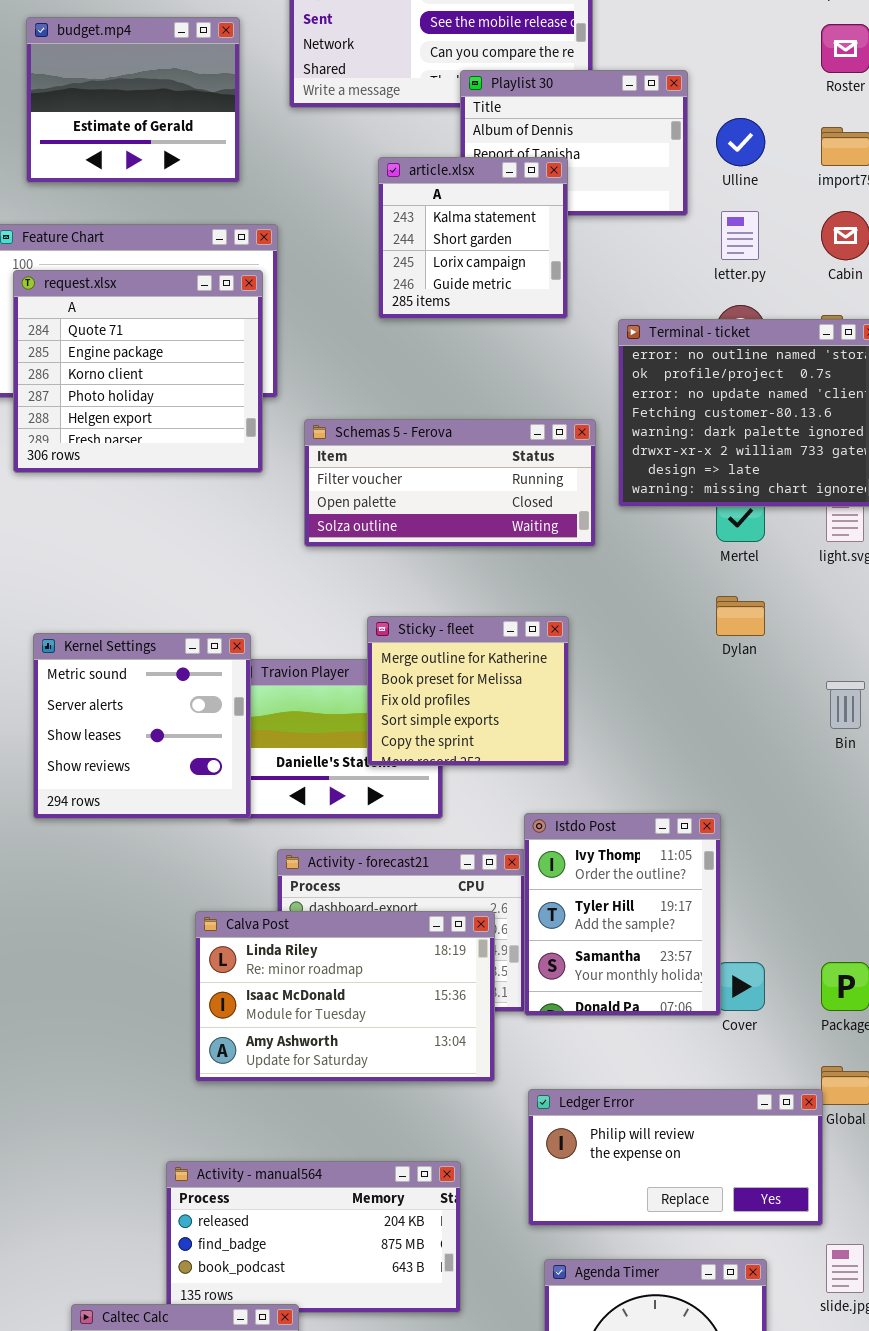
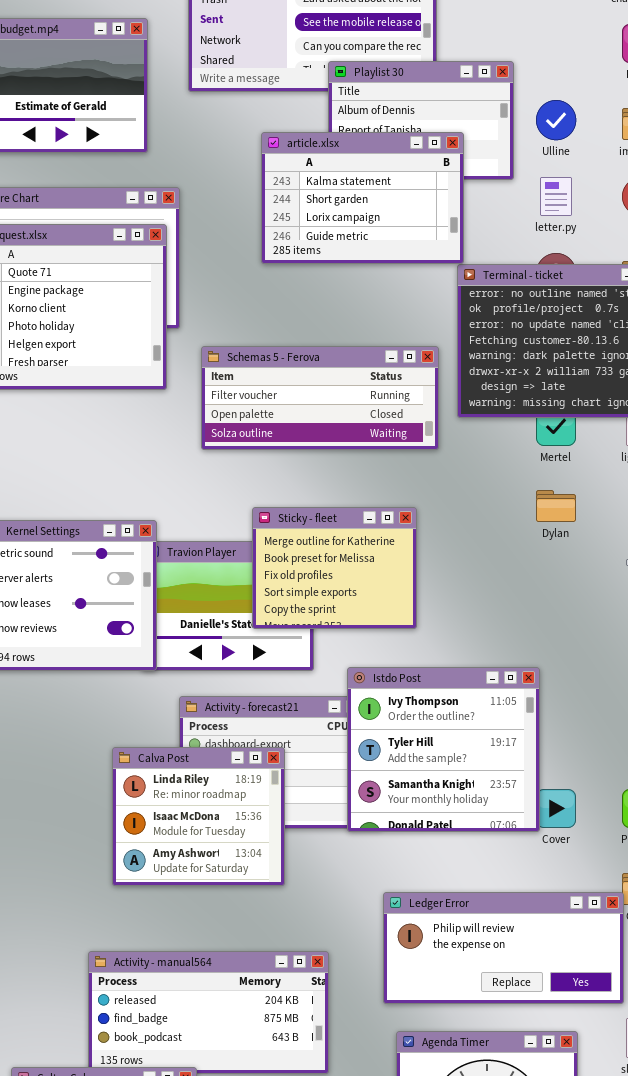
article.xlsx: [378,157,568,319] -> [261,132,464,264], resized
Istdo Post: [524,813,721,1016] -> [347,667,540,832], resized
Calva Post: [195,911,495,1082] -> [112,747,285,886], resized

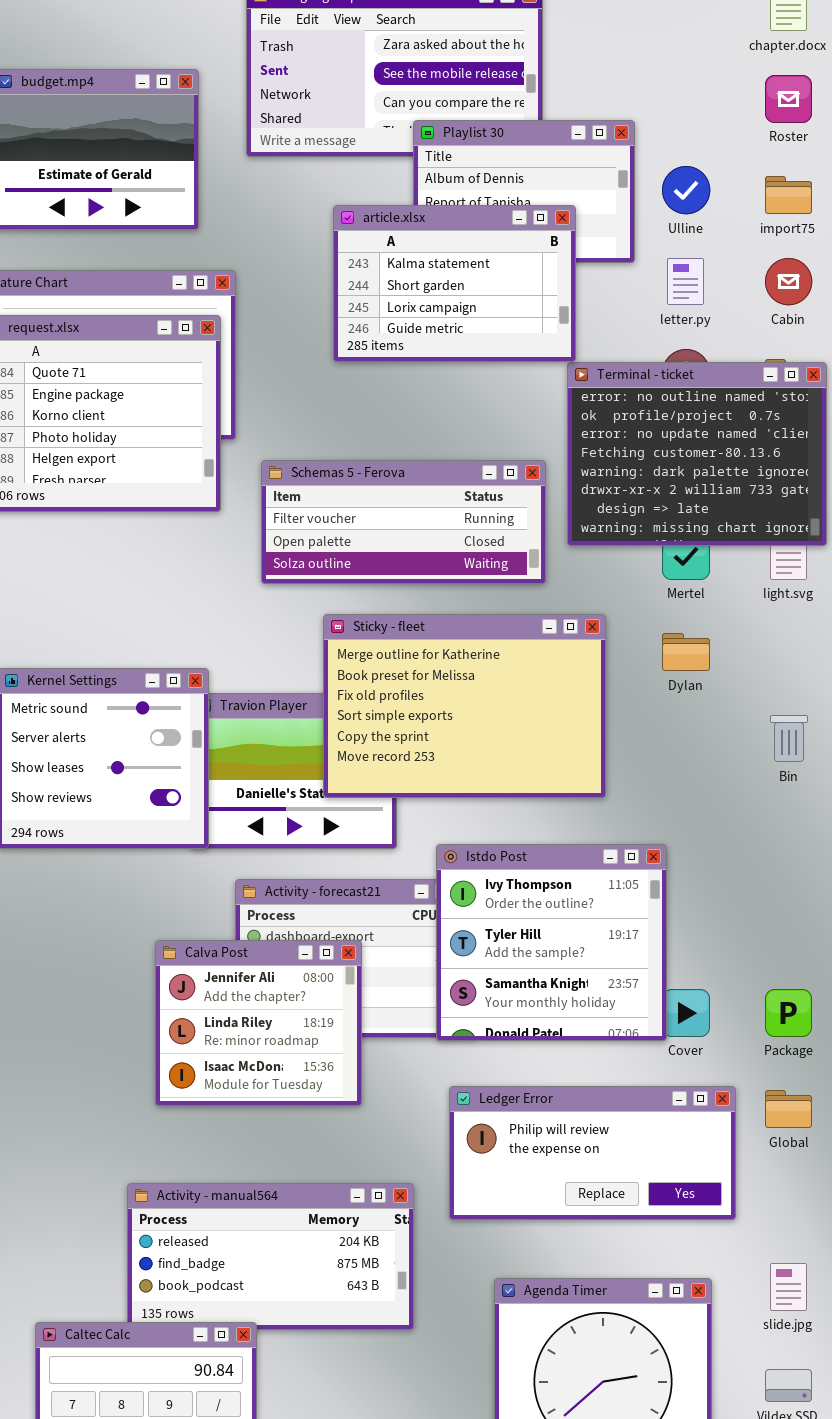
Sticky - fleet: [252,507,417,629] -> [323,614,606,798], resized
Calva Post: [112,747,285,886] -> [155,940,362,1106], scrolled up 1 row
Ledger Error: [383,892,624,1004] -> [449,1086,736,1220], moved

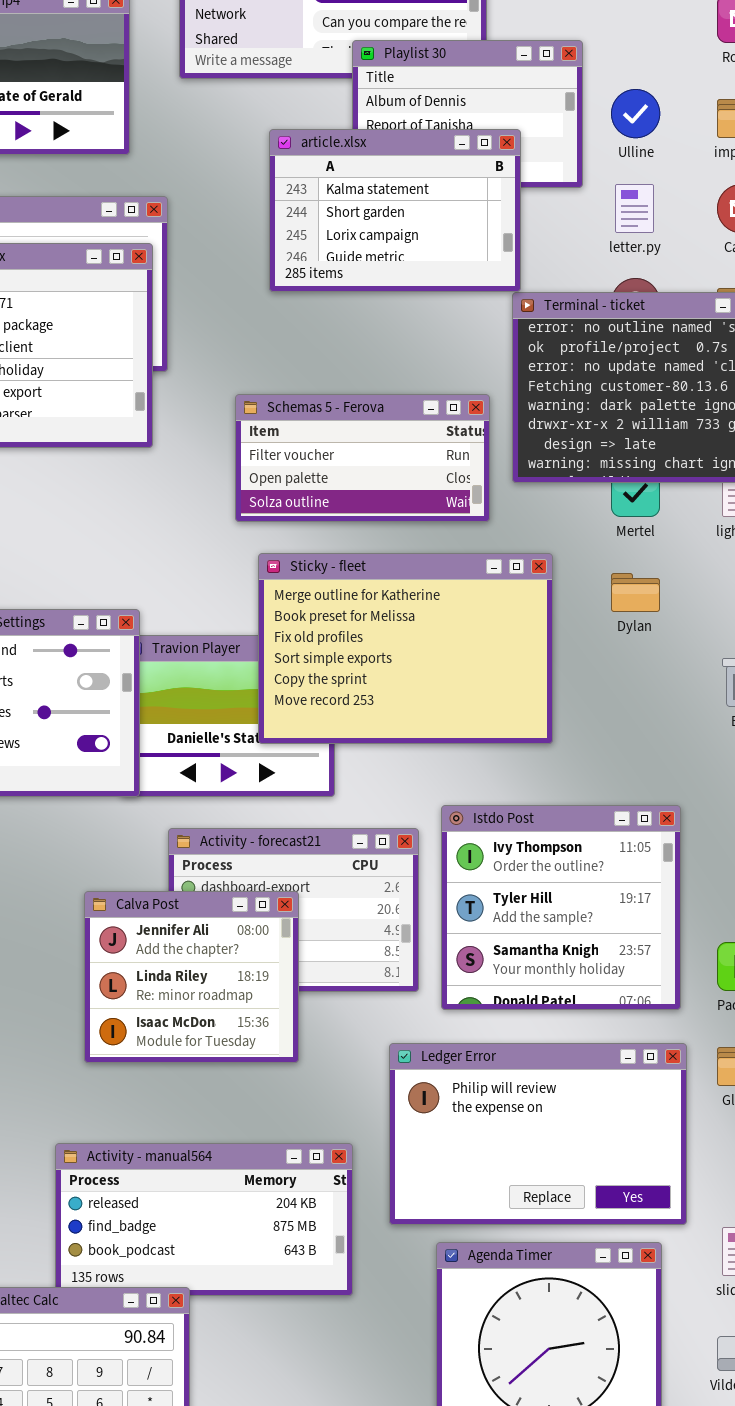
Schemas 5 - Ferova: [261,460,546,584] -> [235,394,490,522], resized
Istdo Post: [436,844,667,1041] -> [441,805,681,1010], moved
Ledger Error: [449,1086,736,1220] -> [389,1043,687,1225], resized

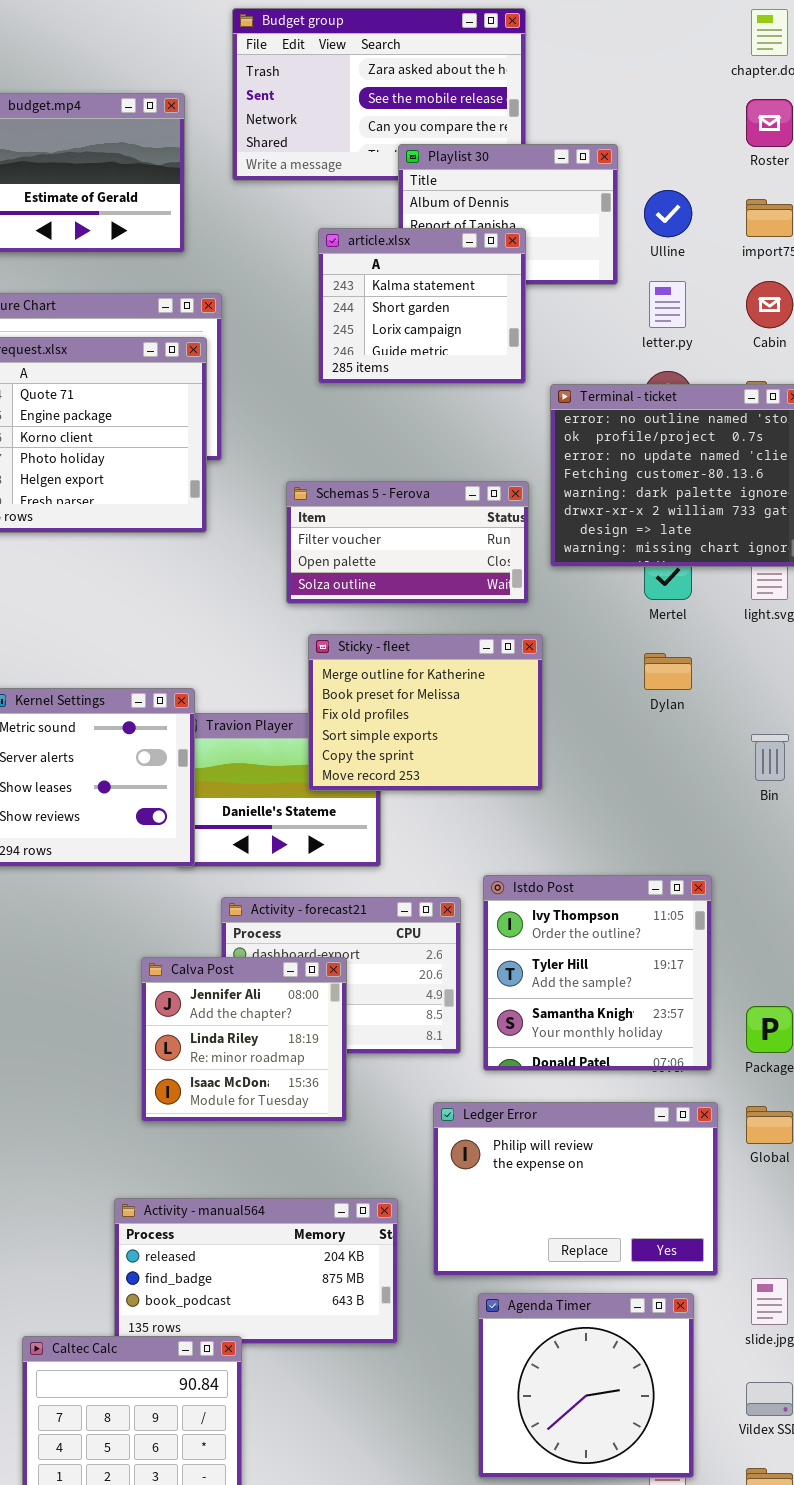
article.xlsx: [269,129,521,292] -> [318,228,526,384], resized
Sticky - fleet: [258,553,553,744] -> [308,634,543,791], resized

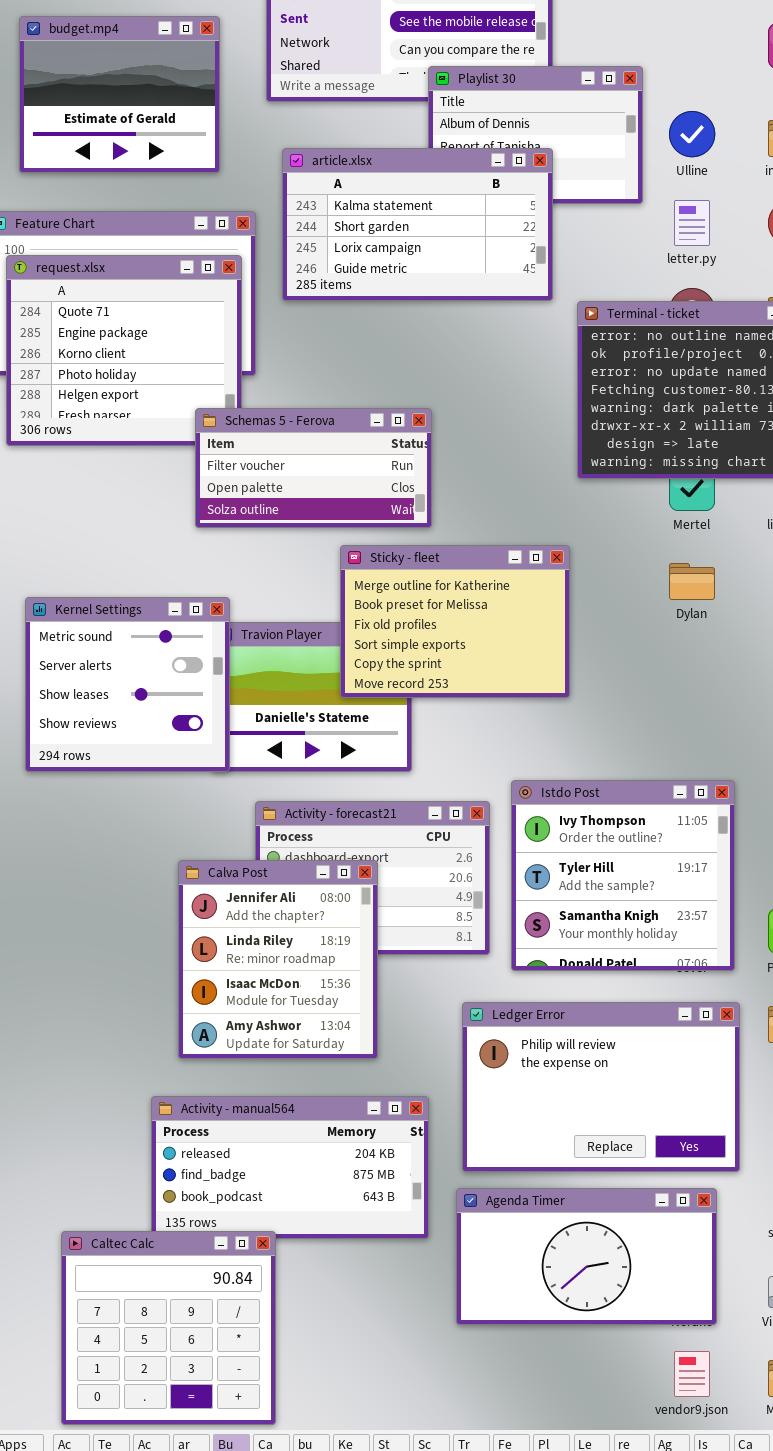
article.xlsx: [318,228,526,384] -> [282,148,553,301], resized
Schemas 5 - Ferova: [286,481,529,604] -> [195,408,432,528], moved
Calva Post: [141,957,347,1122] -> [178,860,378,1059], resized
Agenda Timer: [478,1293,694,1478] -> [456,1188,717,1325], resized

